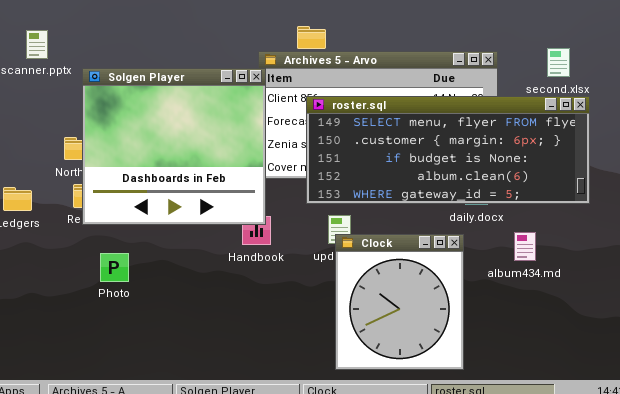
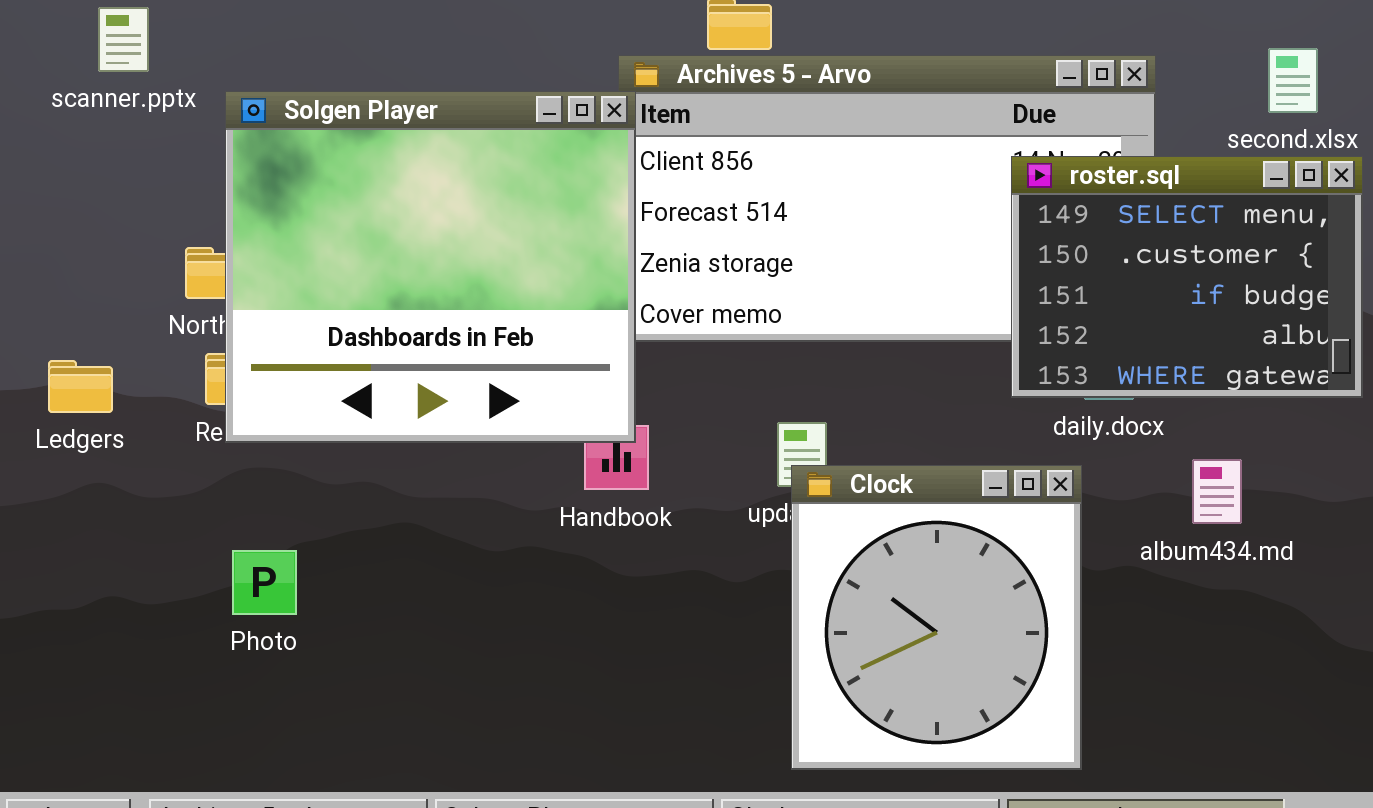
roster.sql: [306,96,590,204] -> [1011,156,1363,398], resized
Photo: [100,253,129,282] -> [232,550,297,615], moved

